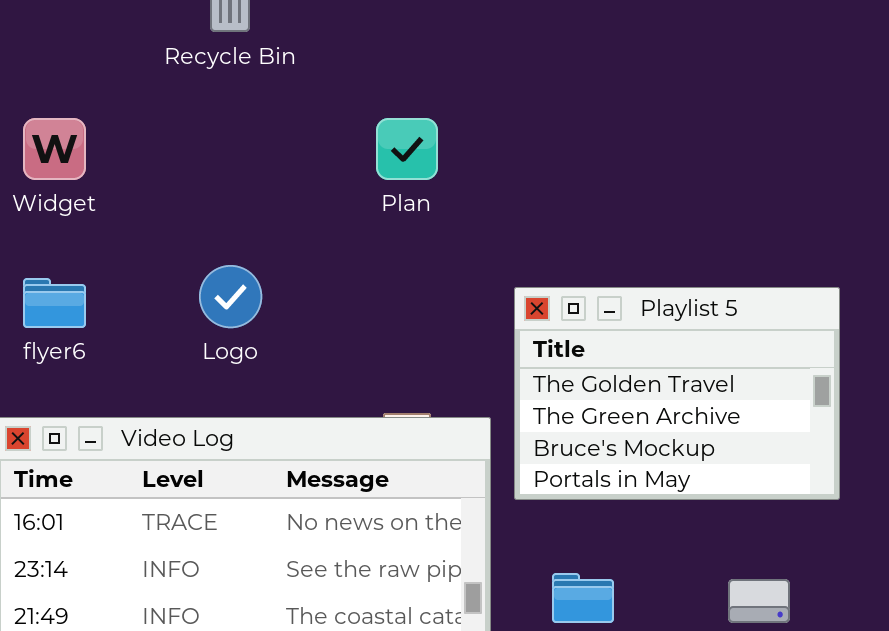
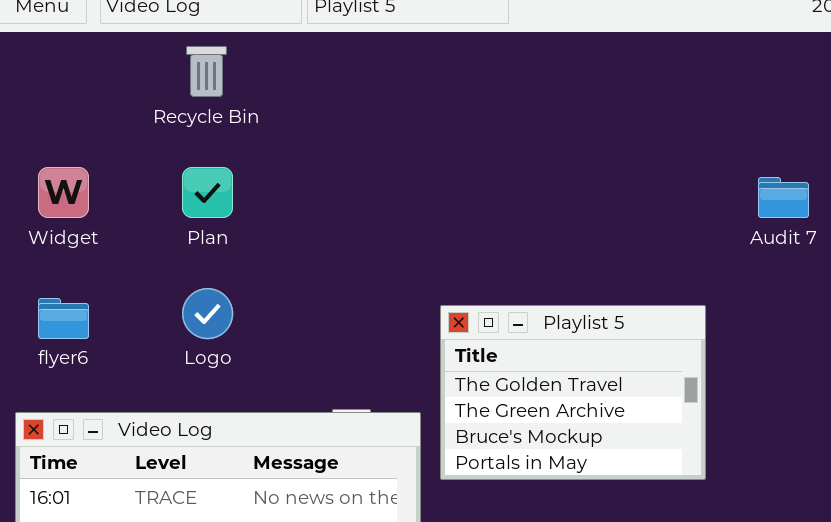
Plan: [376,118,438,180] -> [182,167,233,218], moved

